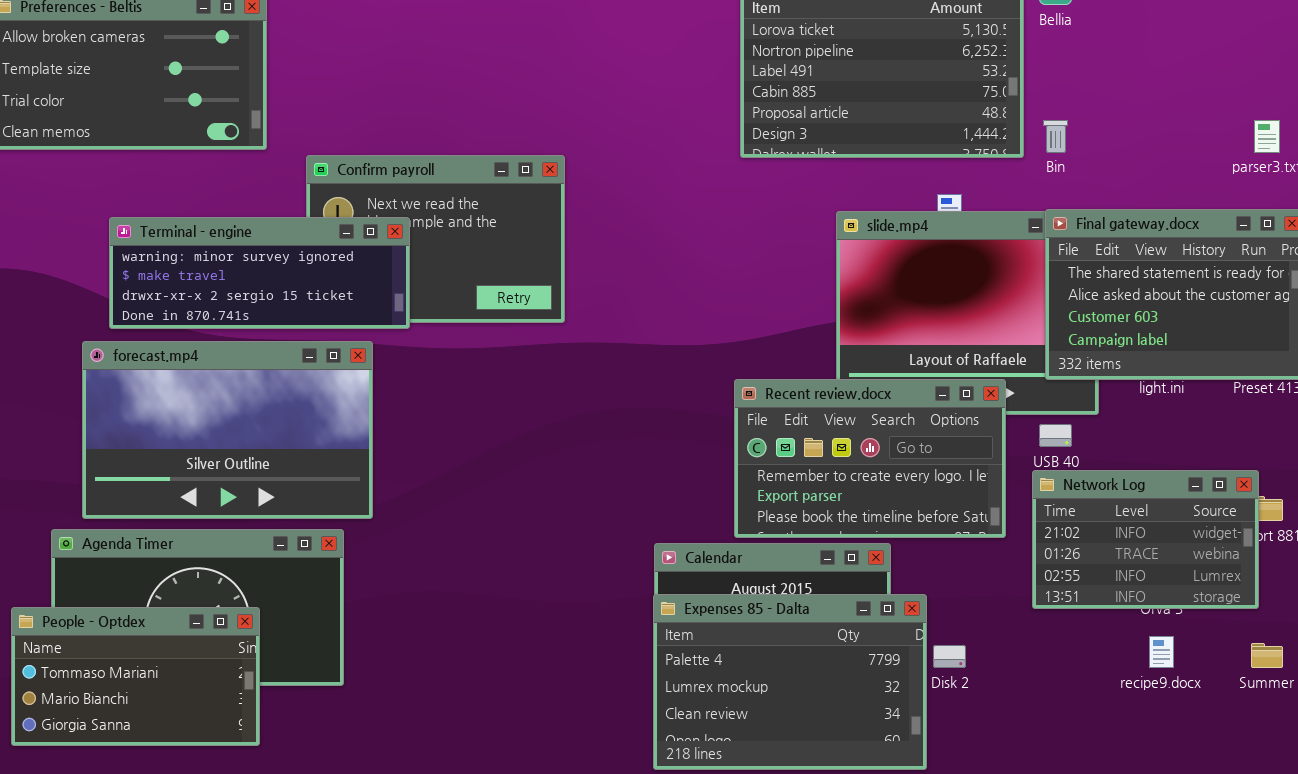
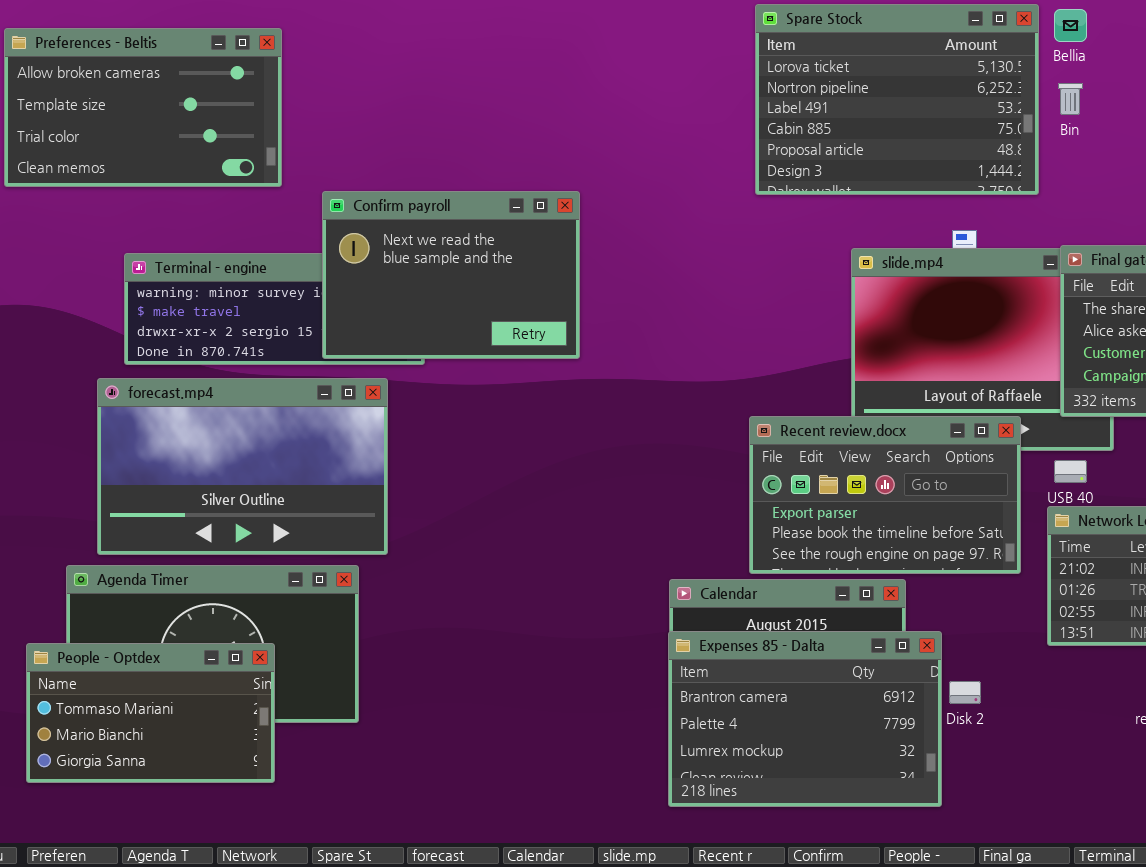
Bin: [1043,120,1068,153] -> [1058,83,1083,115], moved
Confirm payroll: [306,155,565,323] -> [322,191,580,359], raised
Recent review.docx: [734,379,1006,538] -> [749,416,1021,574], scrolled down 1 row
Expenses 85 - Dalta: [653,594,927,770] -> [668,631,942,807], scrolled up 1 row

